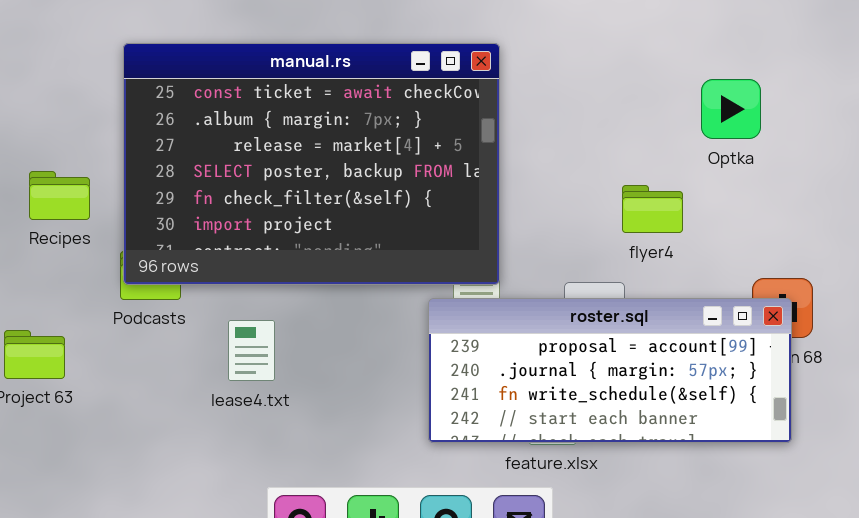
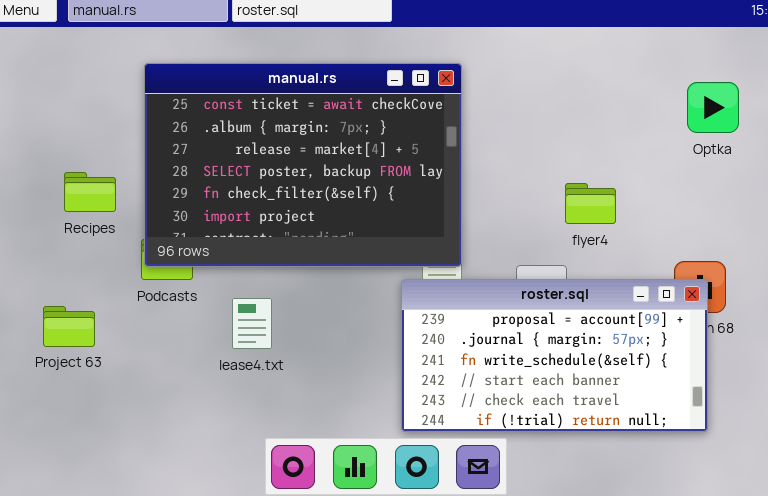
Optka: [701,79,761,139] -> [687,82,739,133], moved
roster.sql: [428,298,792,443] -> [401,279,708,432], resized

